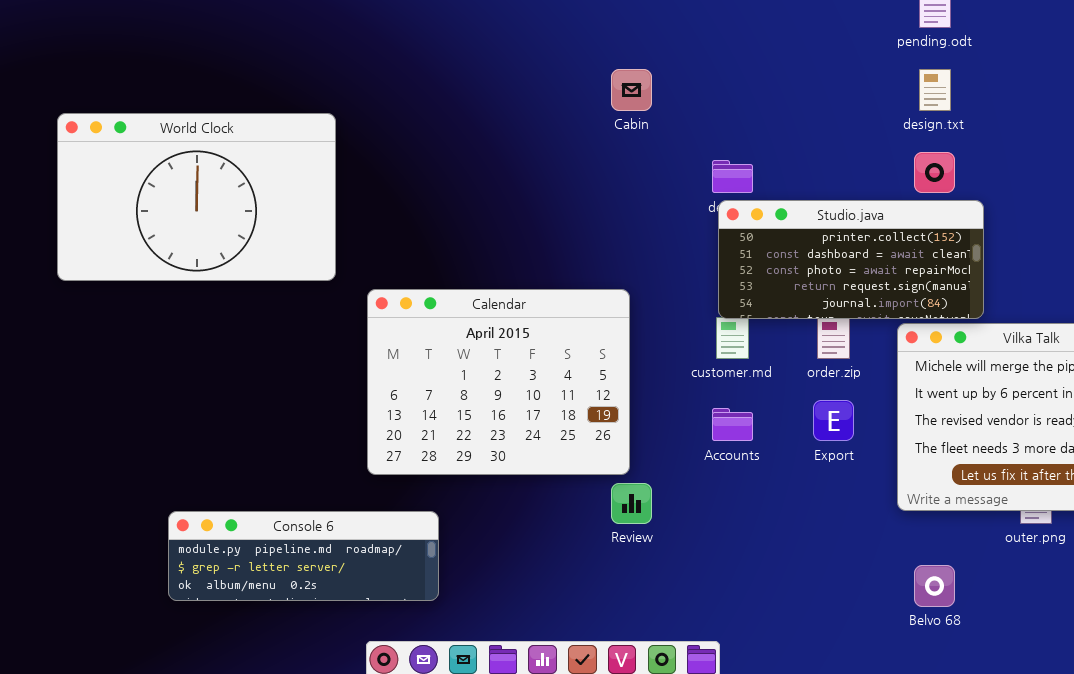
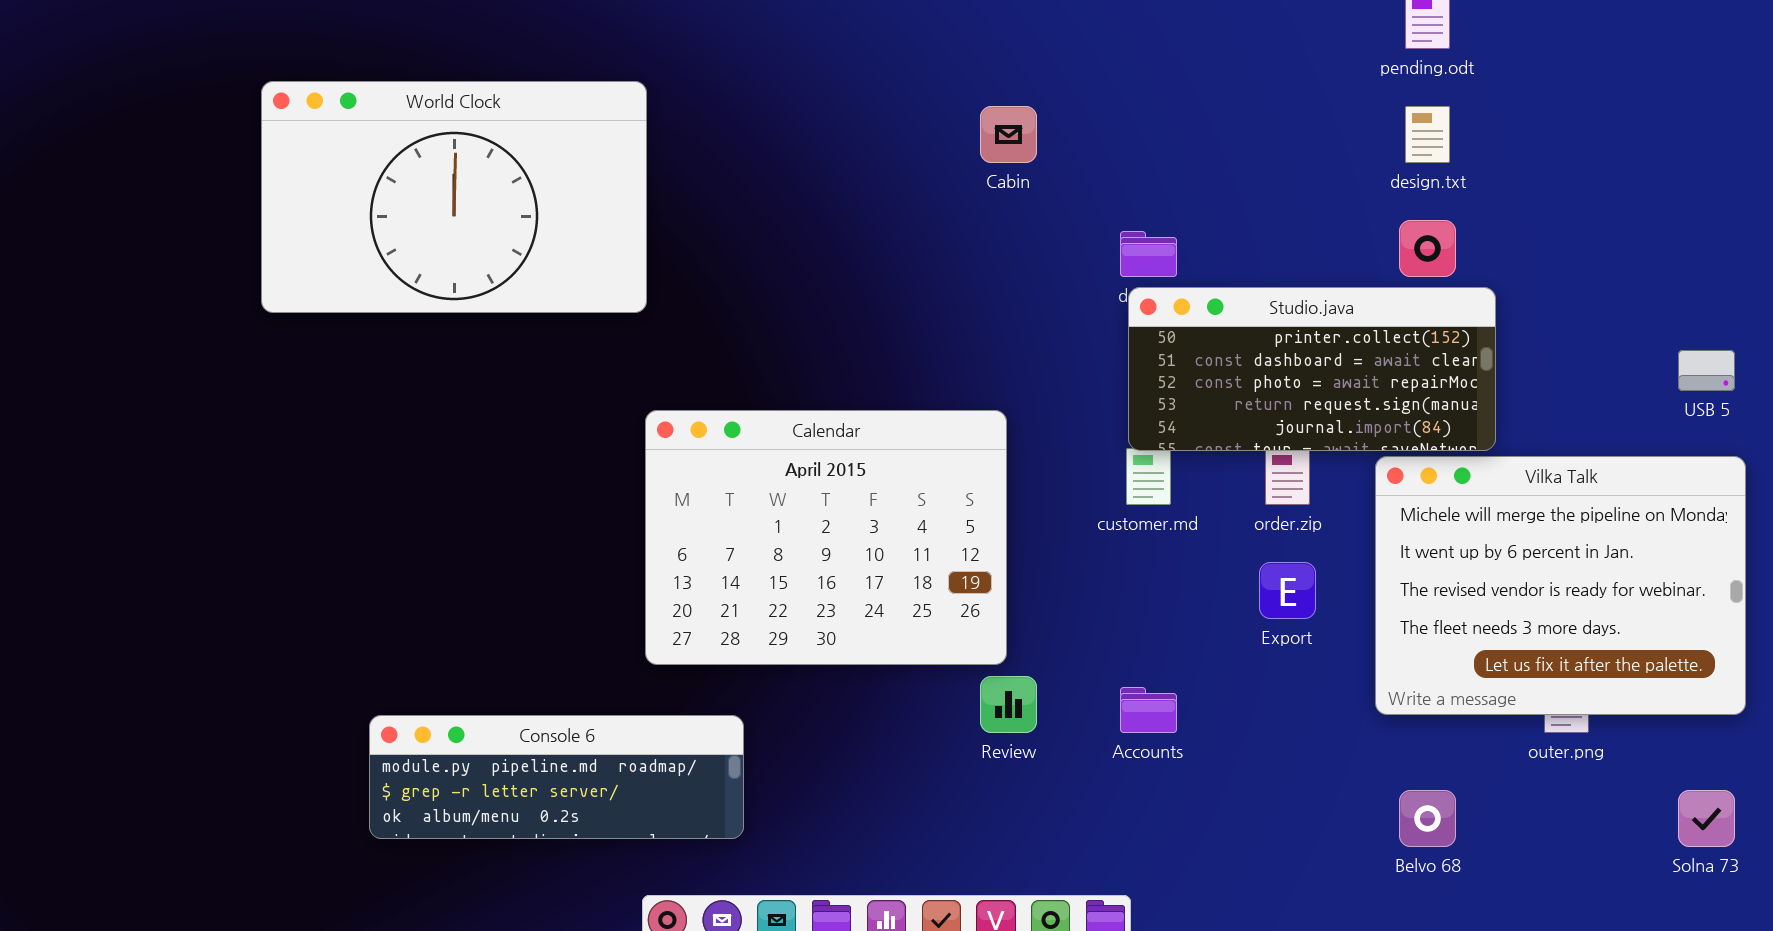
World Clock: [57,113,336,281] -> [261,81,647,313], moved
Accounts: [712,408,753,441] -> [1120,687,1177,733], moved

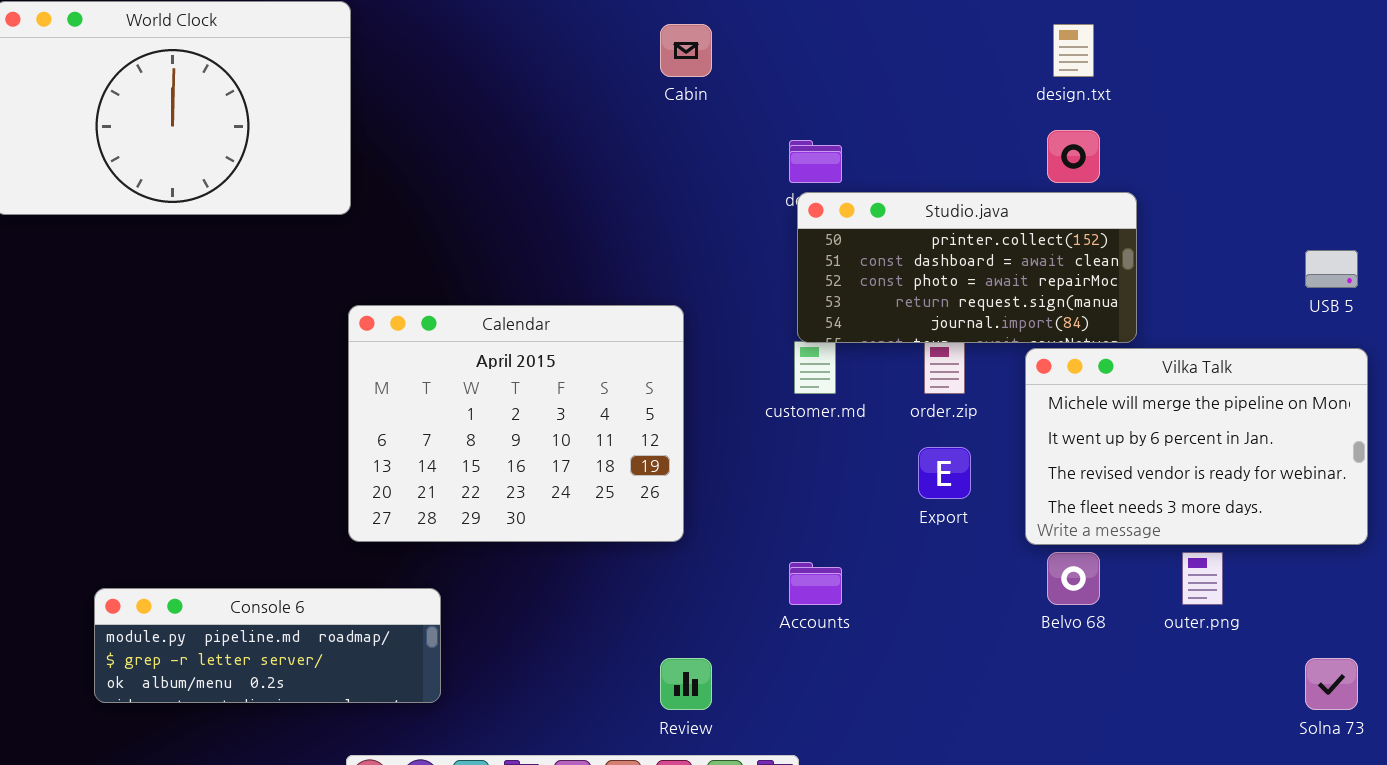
Vilka Talk: [1375,456,1746,715] -> [1025,348,1368,545], resized
Review: [980,676,1037,733] -> [660,658,712,710], moved
Belvo 68: [1399,790,1456,847] -> [1047,552,1100,605], moved

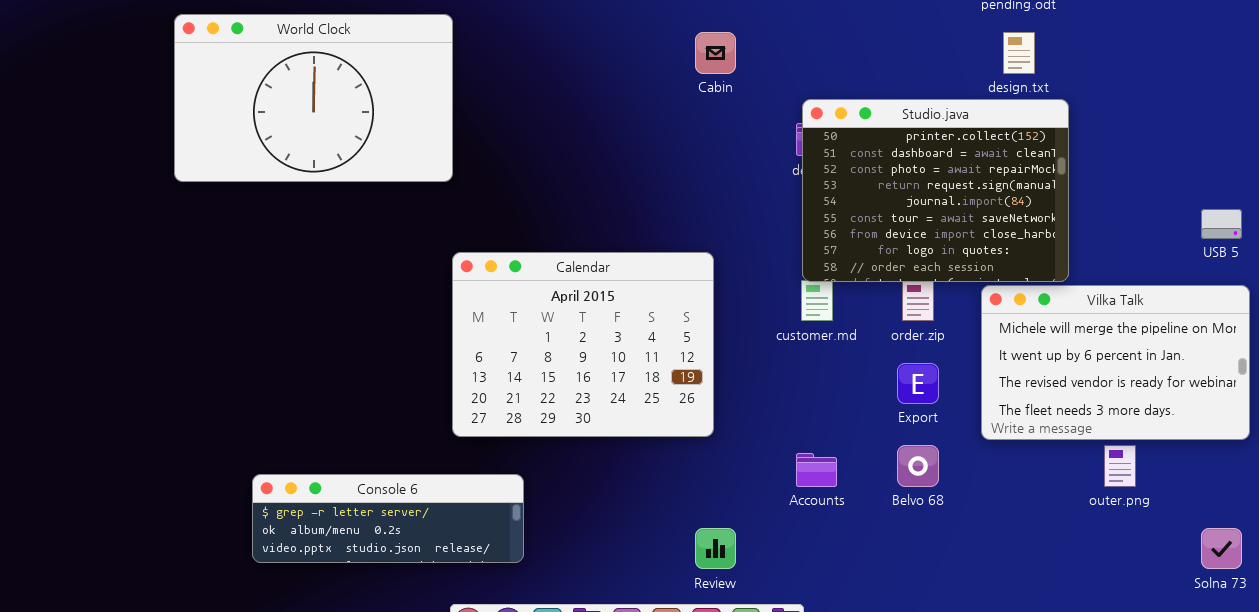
Studio.java: [797,192,1137,343] -> [802,99,1069,282], resized
Belvo 68: [1047,552,1100,605] -> [897,445,939,487], moved
Console 6: [94,588,441,703] -> [252,474,524,563], scrolled down 1 row

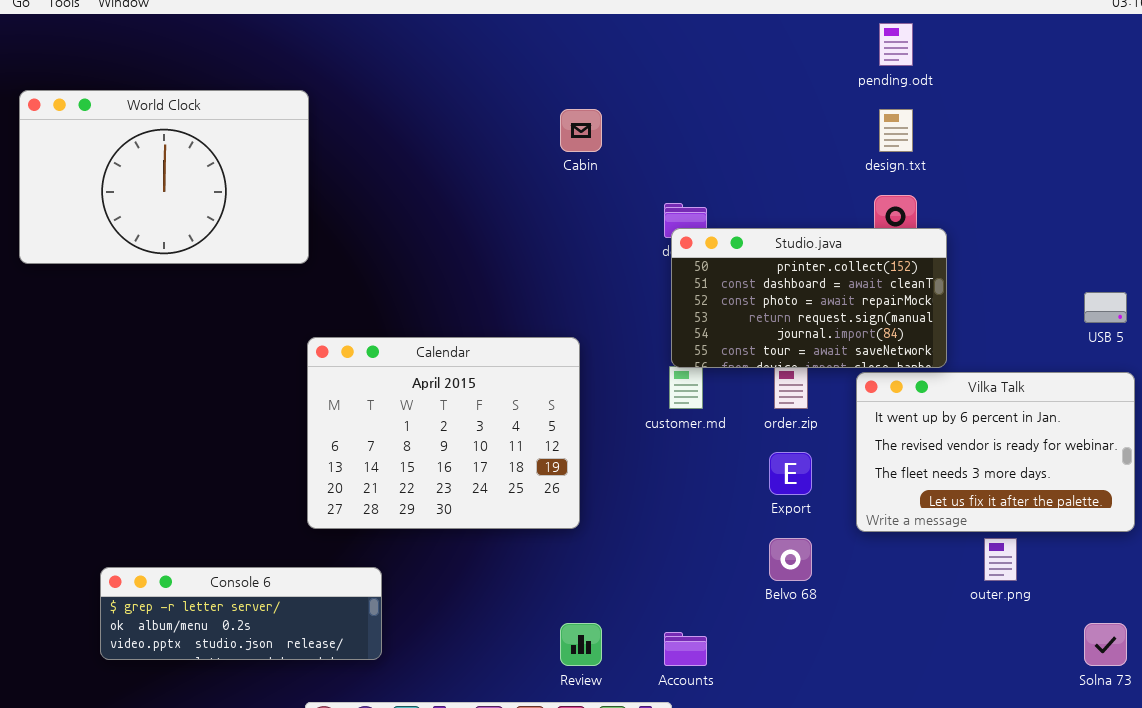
Studio.java: [802,99,1069,282] -> [671,228,947,368], resized
Vilka Talk: [981,285,1250,440] -> [856,372,1135,532], scrolled down 1 row
Accounts: [796,453,837,487] -> [664,632,707,666], moved

